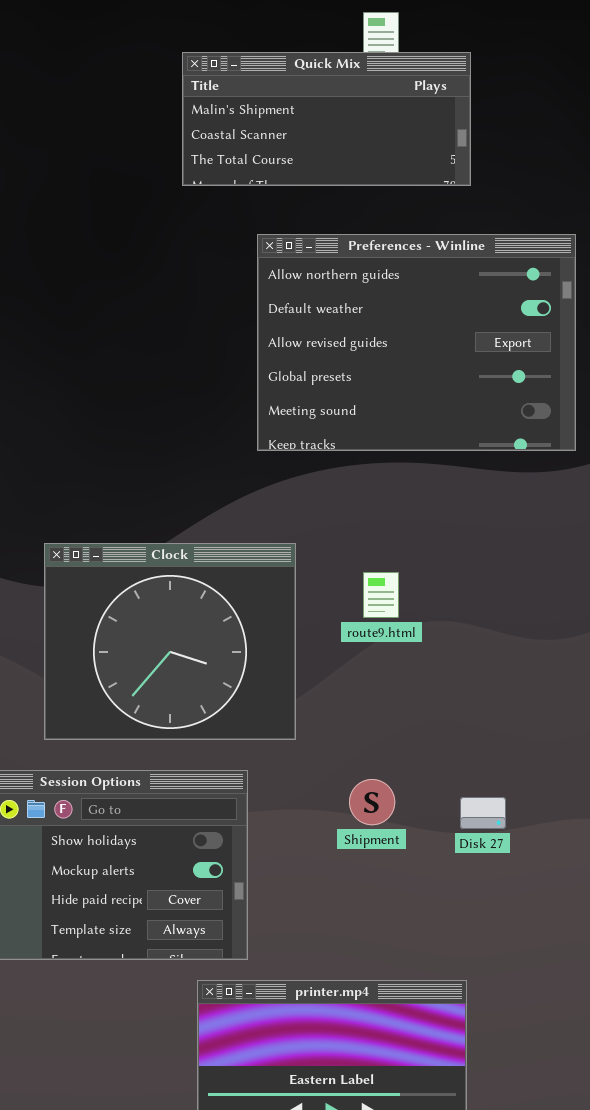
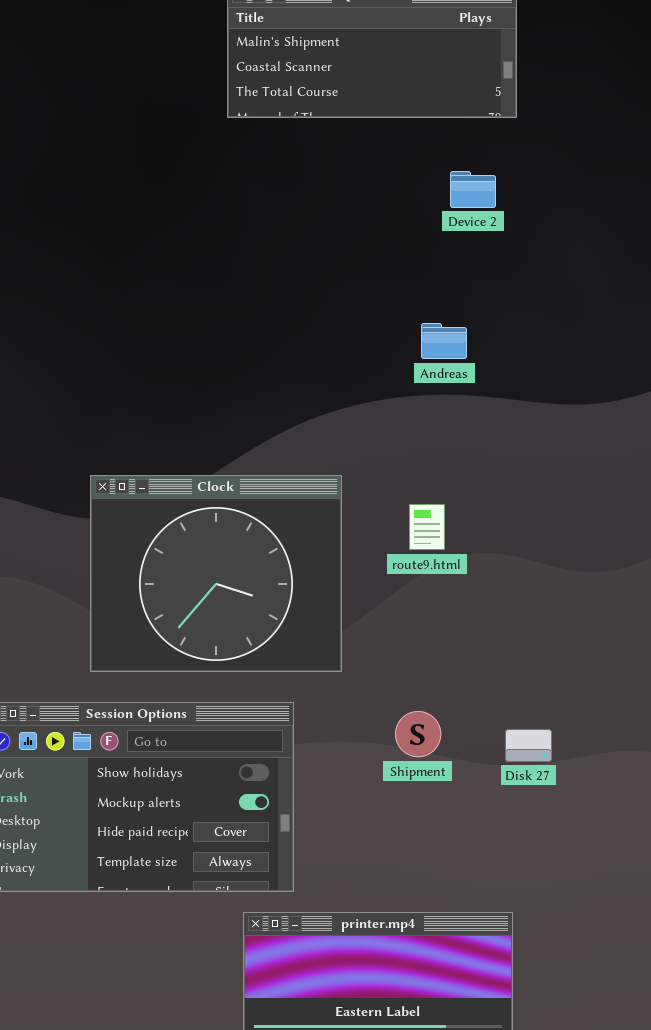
Preferences - Winline: [257,234,576,451] -> none, closed

